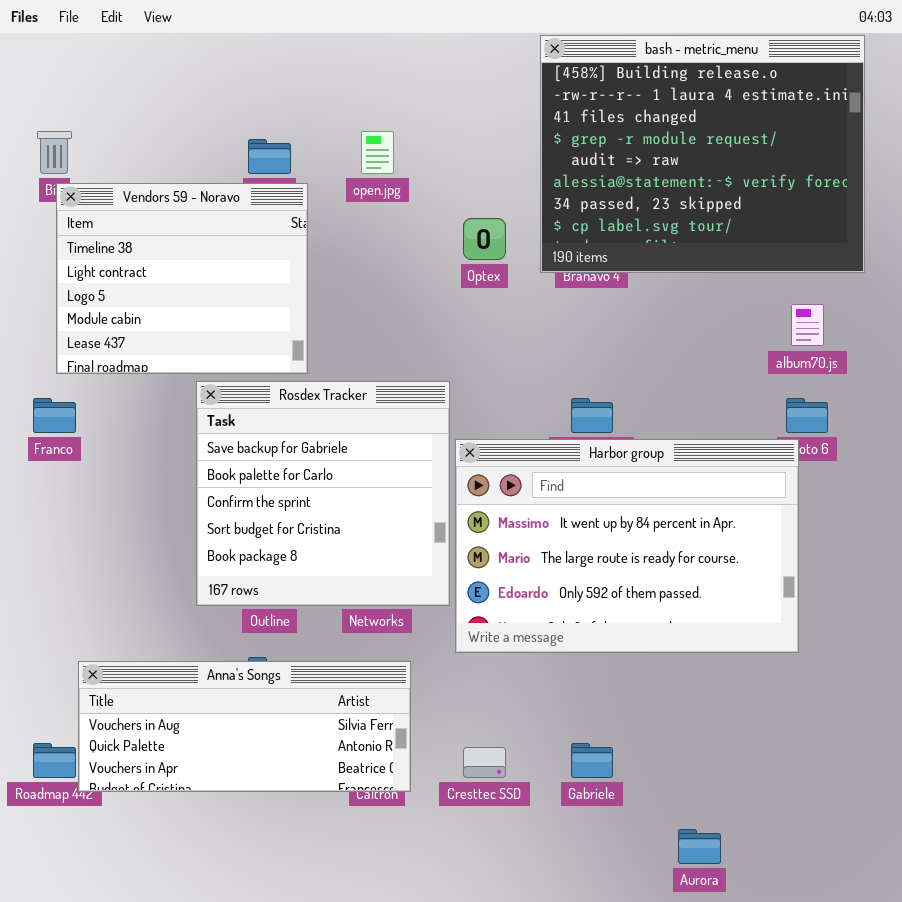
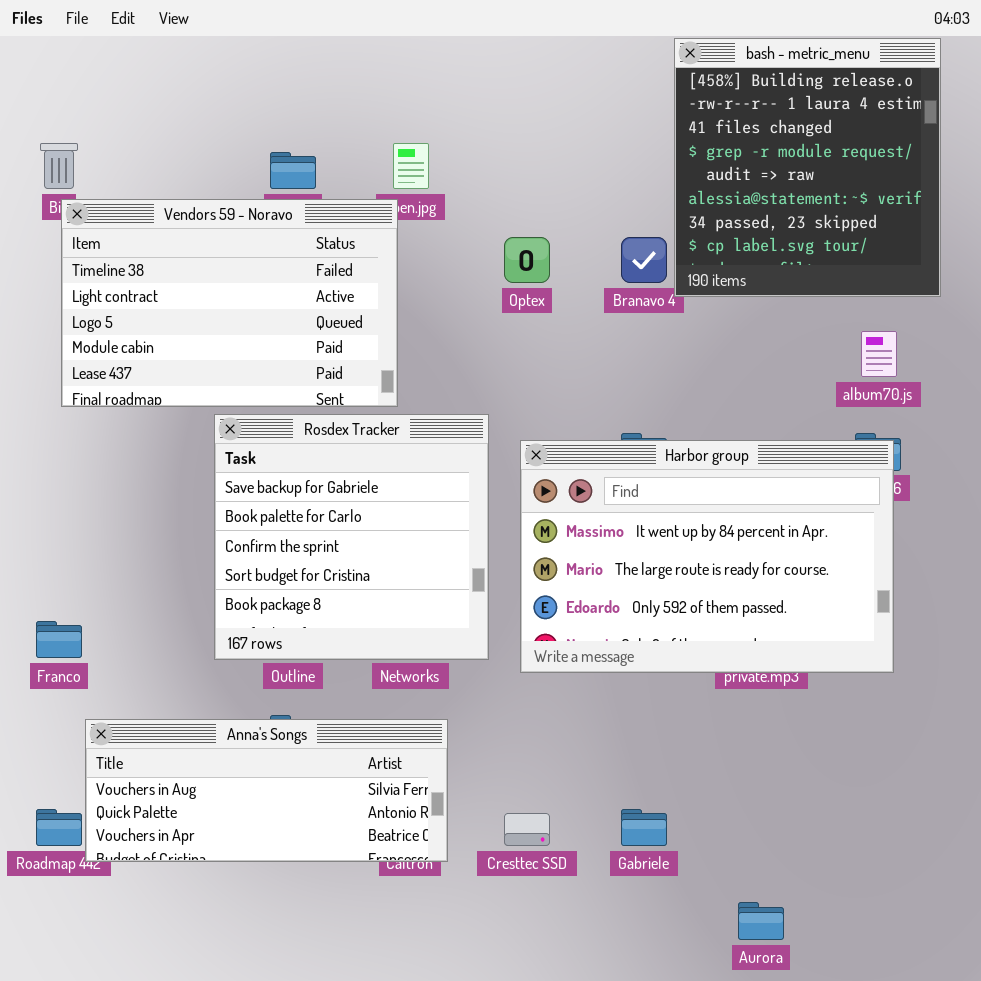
bash - metric_menu: [540,35,865,273] -> [674,38,941,297], resized
Vendors 59 - Noravo: [56,183,308,374] -> [61,199,398,407], resized
Franco: [33,398,76,433] -> [36,621,82,658], moved
Harbor group: [455,439,799,653] -> [520,440,894,673], moved

